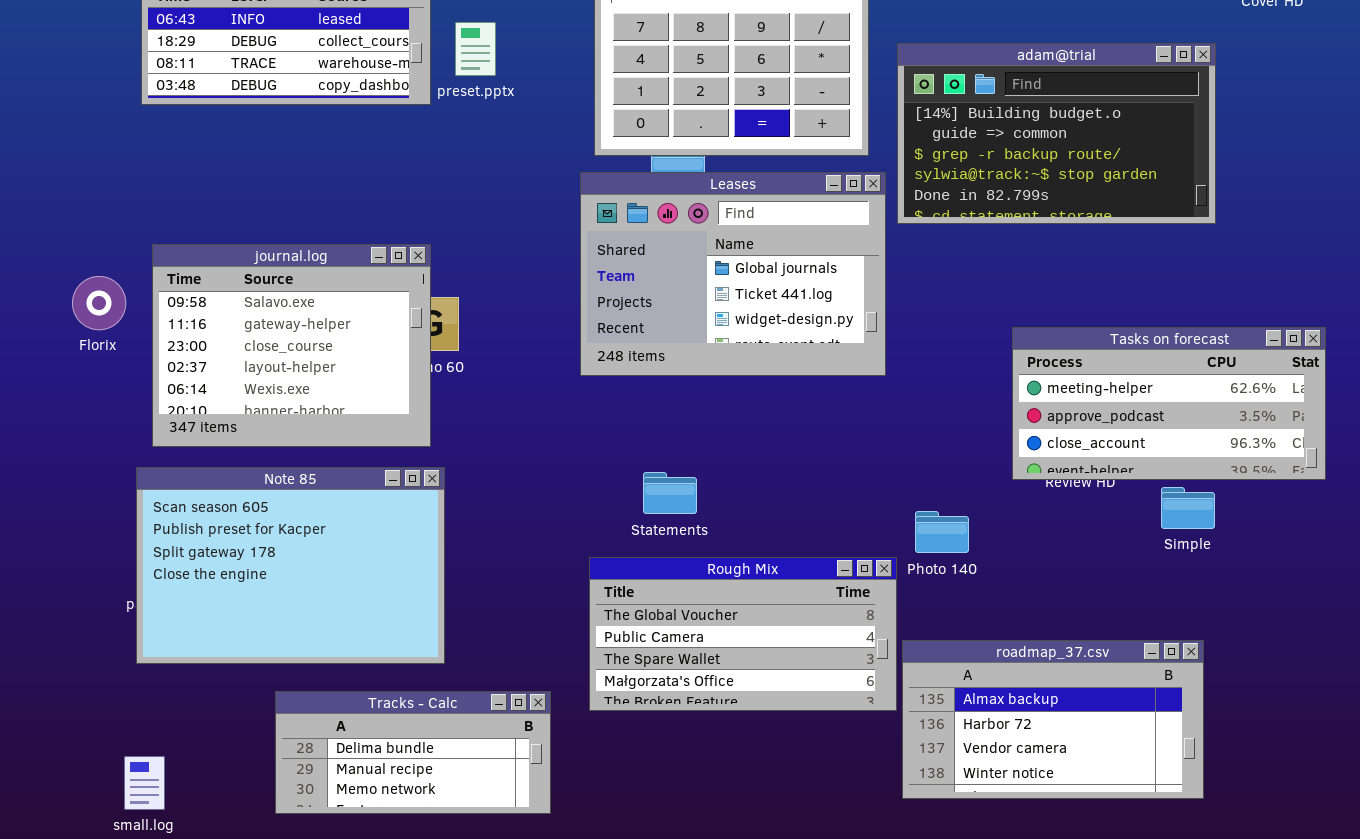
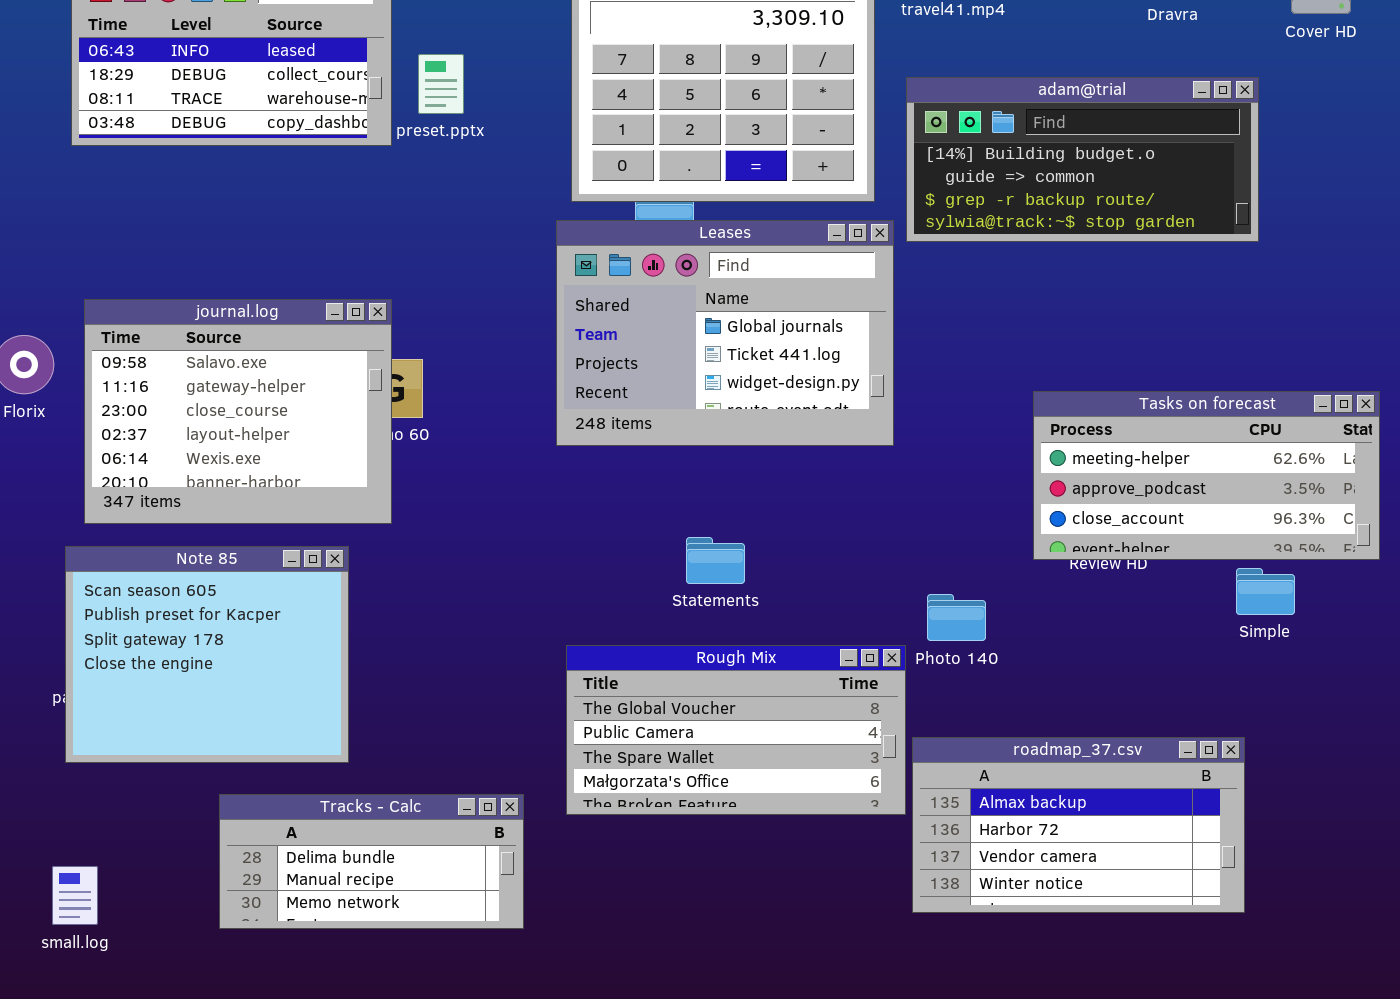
adam@trial: [897,43,1216,224] -> [906,77,1259,242], resized
Note 85: [136,467,445,664] -> [65,546,349,763], resized
Statements: [643,472,697,514] -> [686,537,745,584], moved
Simple: [1161,487,1215,529] -> [1236,568,1295,615], moved

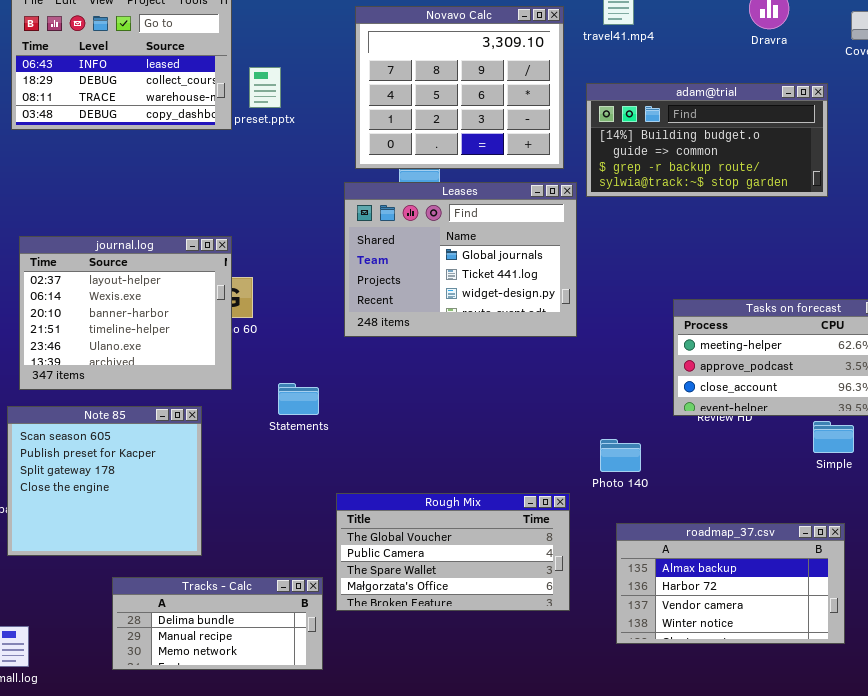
journal.log: [84,299,392,524] -> [19,236,232,390], scrolled down 3 rows
Statements: [686,537,745,584] -> [278,383,319,415], moved
Rough Mix: [566,645,906,815] -> [336,493,570,611], moved
roadmap_37.csv: [912,737,1245,913] -> [616,523,845,644], moved

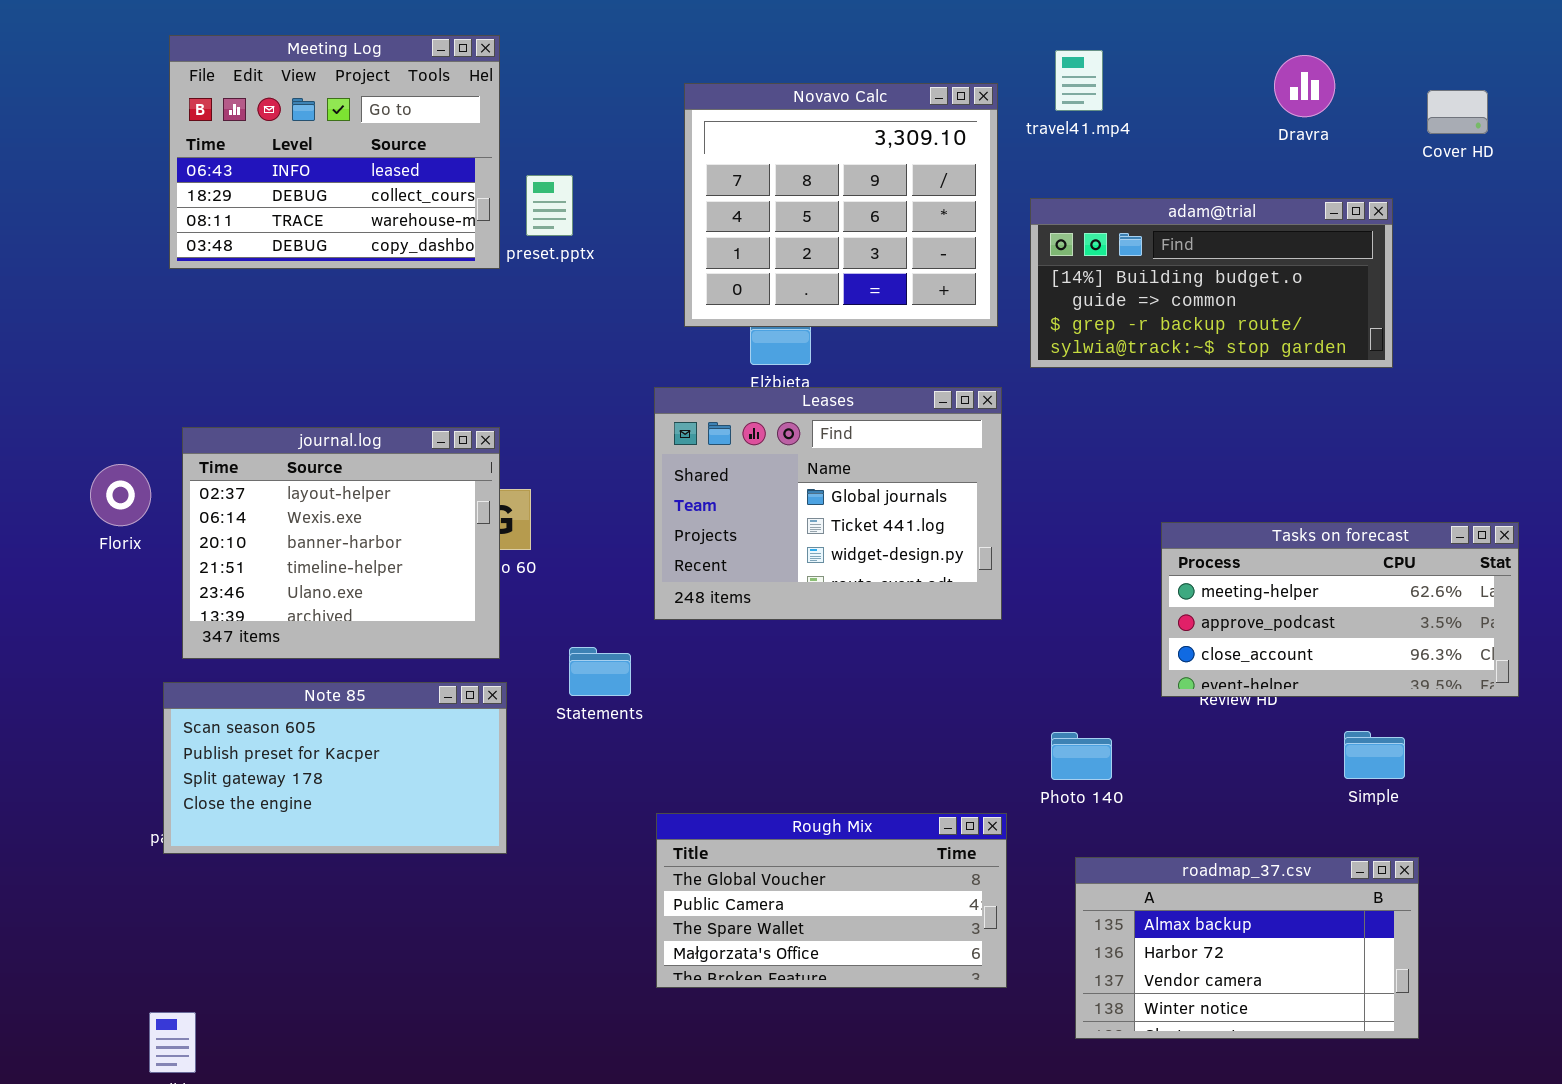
Leases: [344,182,577,337] -> [654,387,1002,620], moved
Note 85: [7,406,202,556] -> [163,682,507,854], resized
Simple: [813,421,854,453] -> [1344,731,1405,779], moved
Tracks - Calc: [112,577,323,670] -> none, closed

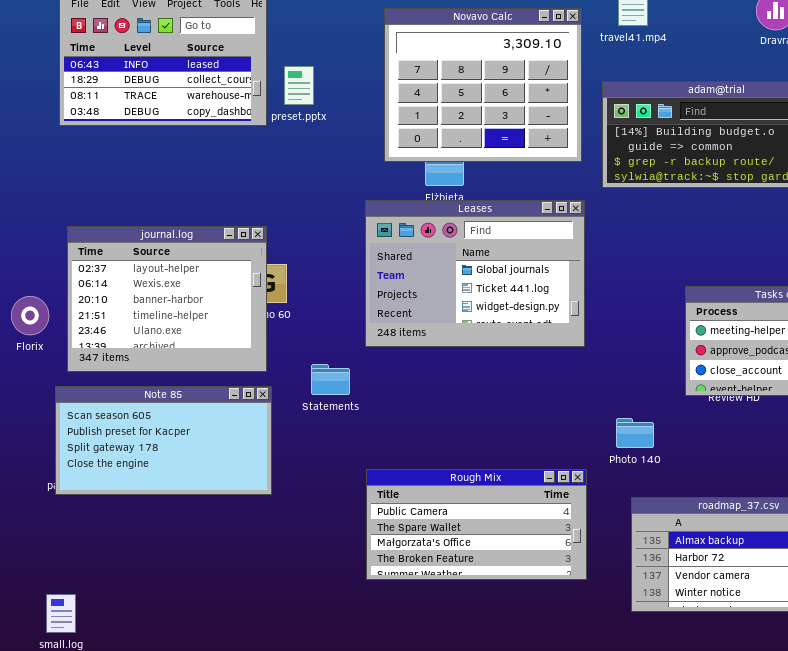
Florix: [90,464,151,526] -> [11,296,49,335], moved
Rough Mix: [656,813,1007,988] -> [366,469,587,580], scrolled down 1 row

